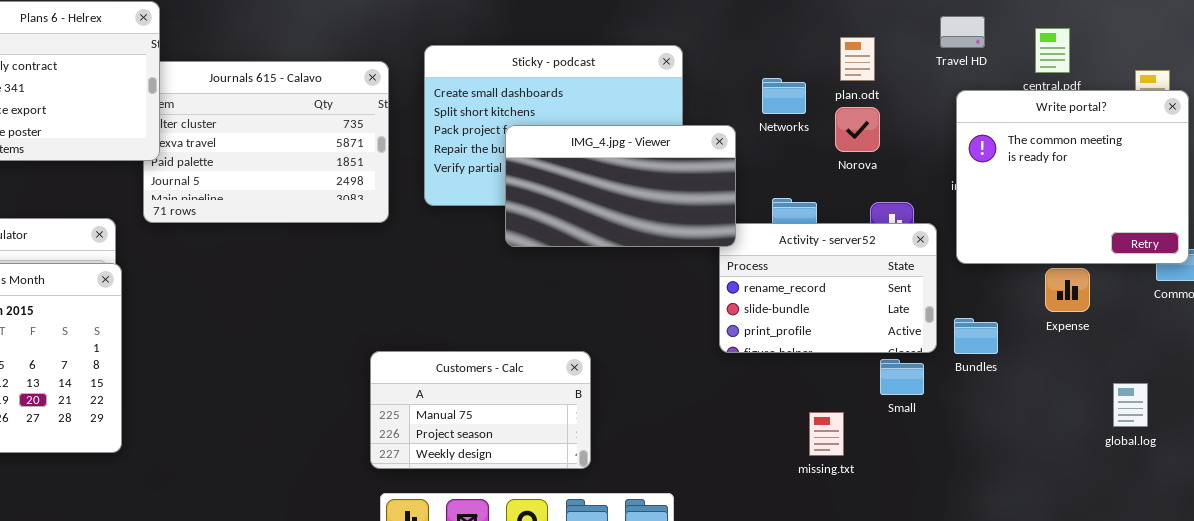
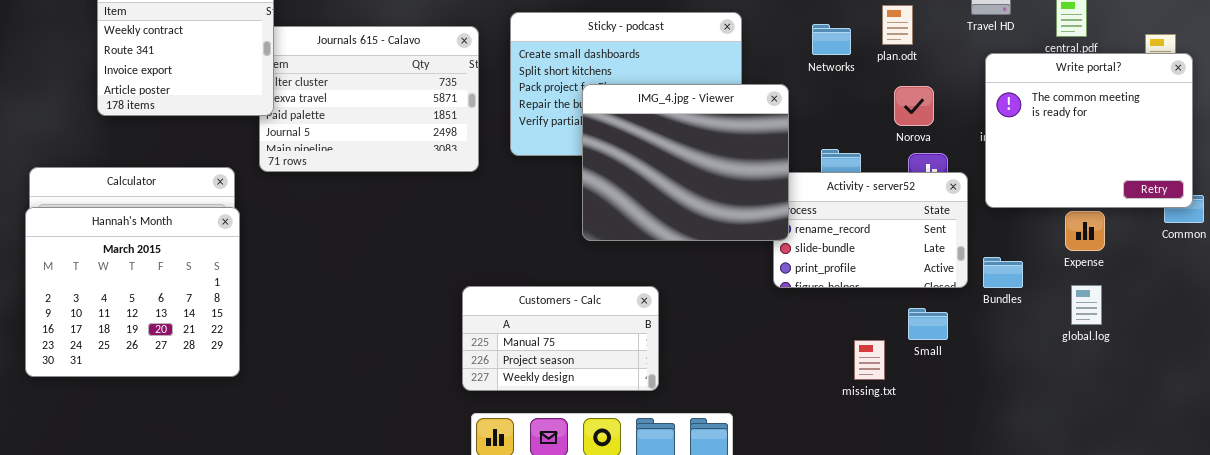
Networks: [762,78,806,114] -> [812,24,851,55], moved
Norova: [835,107,880,152] -> [894,86,934,126], moved
IMG_4.jpg - Viewer: [505,125,736,247] -> [582,84,789,241], resized
Small: [880,359,924,395] -> [908,308,948,340], moved
global.log: [1113,383,1148,427] -> [1071,285,1102,325], moved

